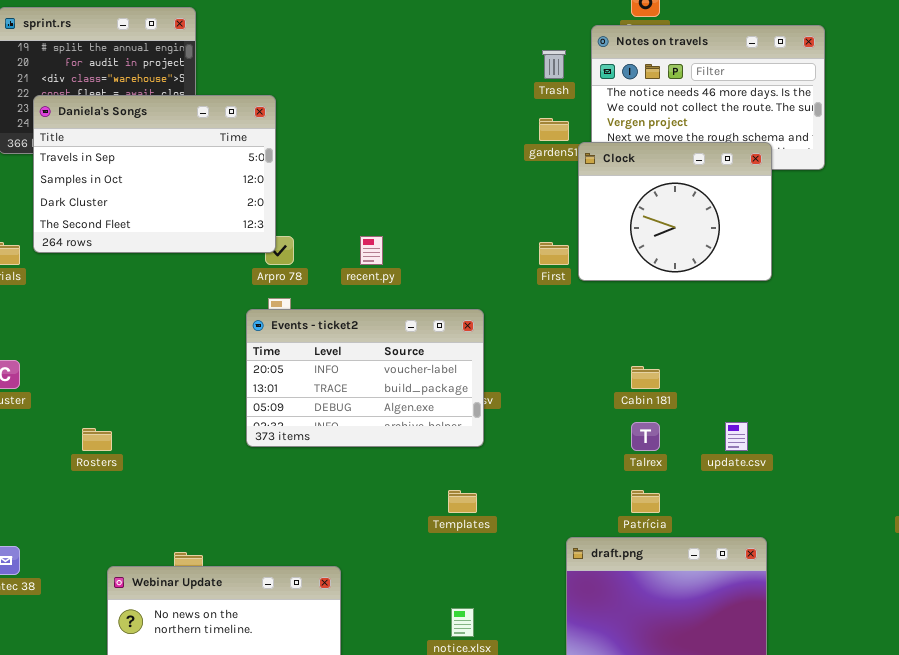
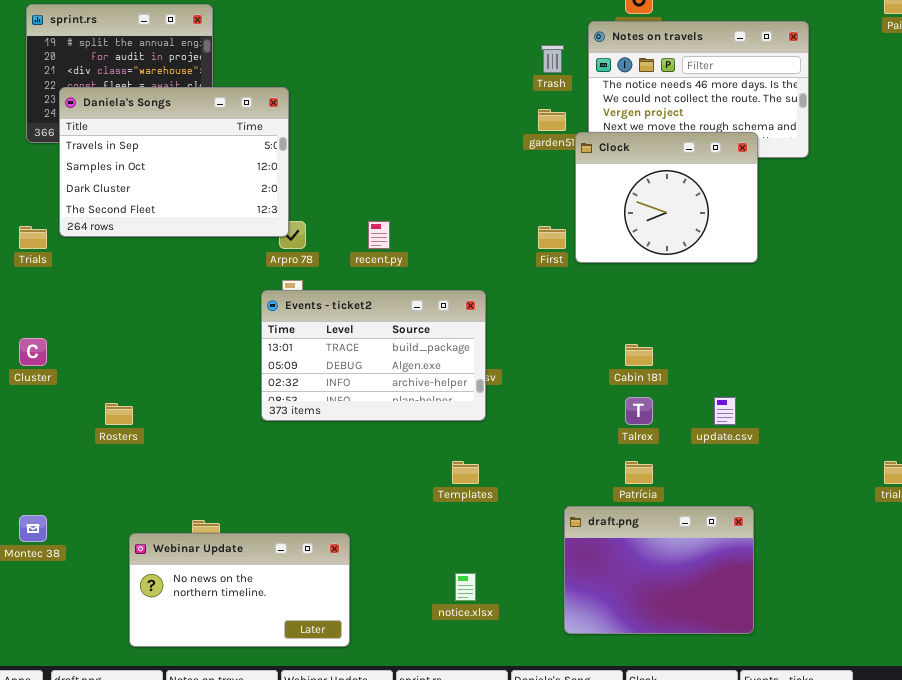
Events - ticket2: [246,309,484,447] -> [261,290,486,421], scrolled down 1 row

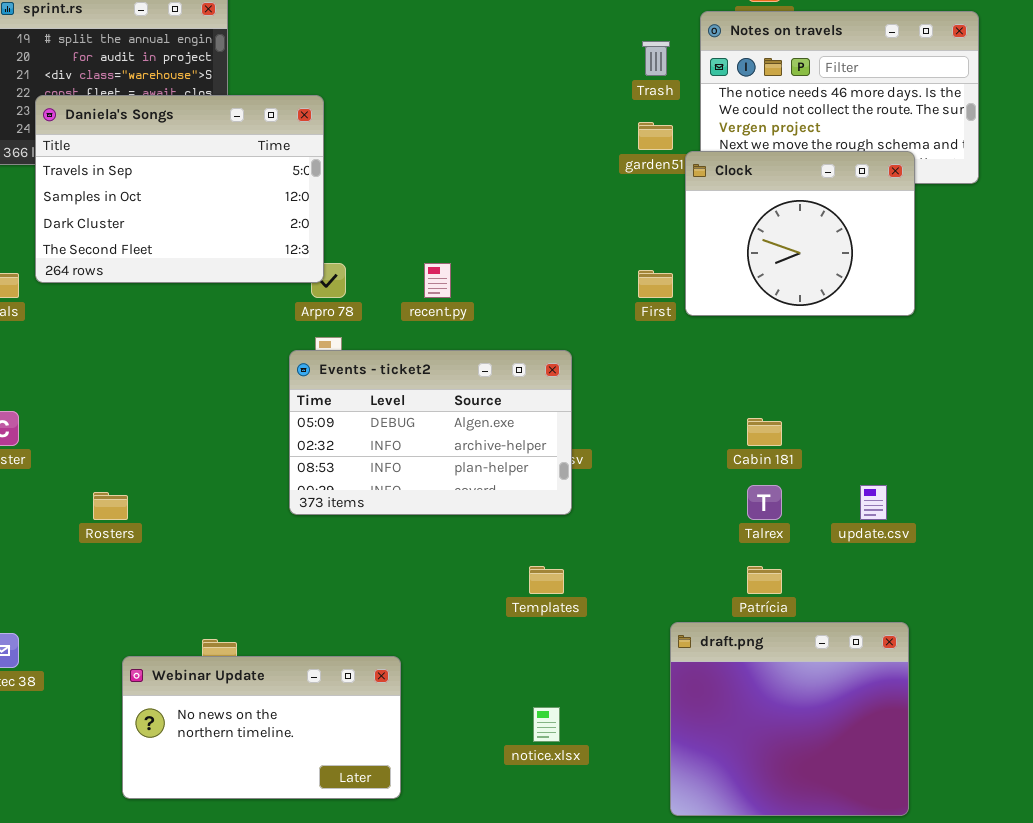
Events - ticket2: [261,290,486,421] -> [289,350,572,515], scrolled down 1 row
draft.png: [564,506,754,634] -> [670,622,909,816], resized

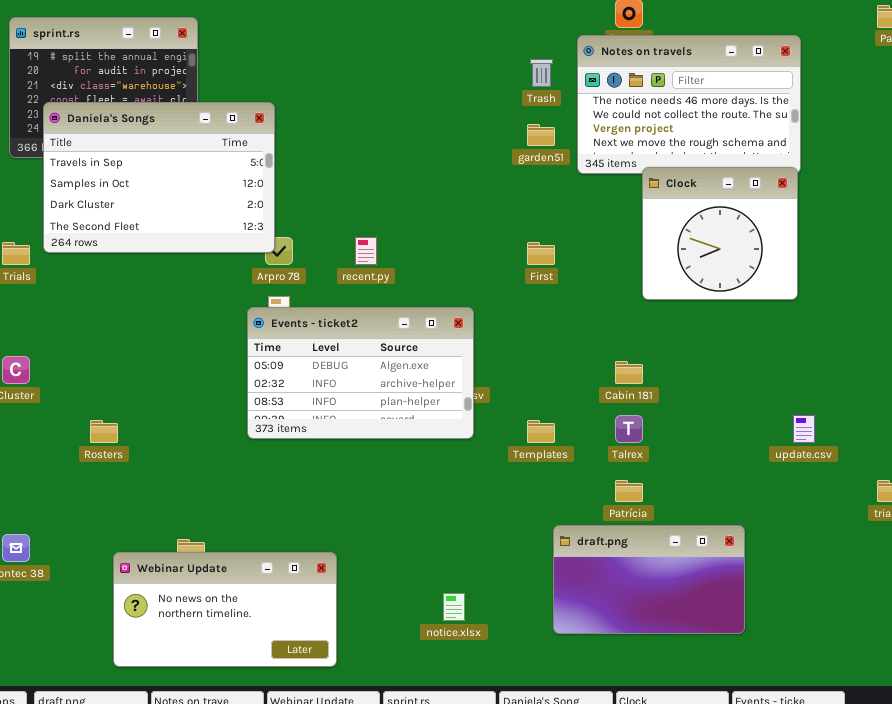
Clock: [685,151,915,316] -> [642,167,798,300], moved, resized
update.csv: [860,485,887,520] -> [793,415,815,443], moved
Templates: [529,566,564,594] -> [527,420,555,443], moved
draft.png: [670,622,909,816] -> [553,525,745,634], resized

